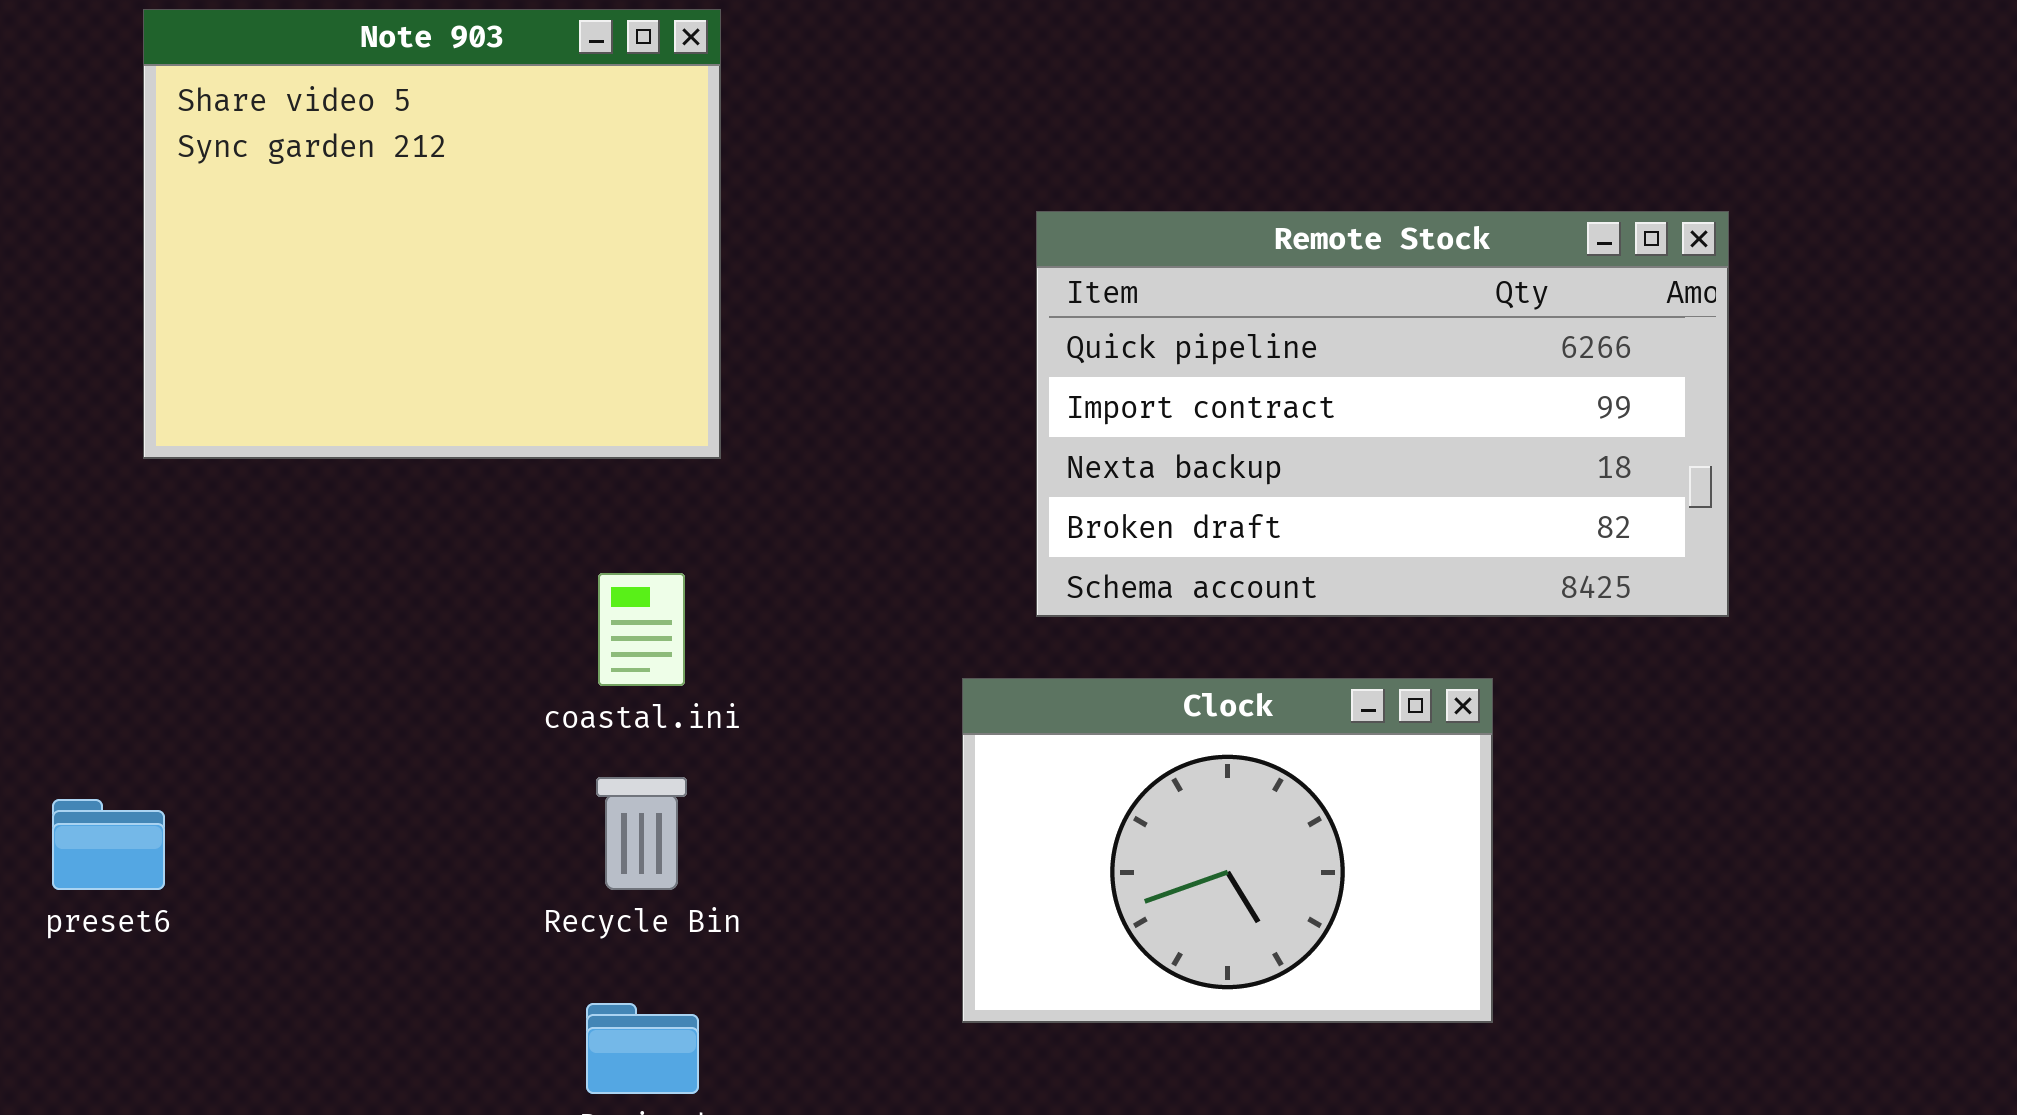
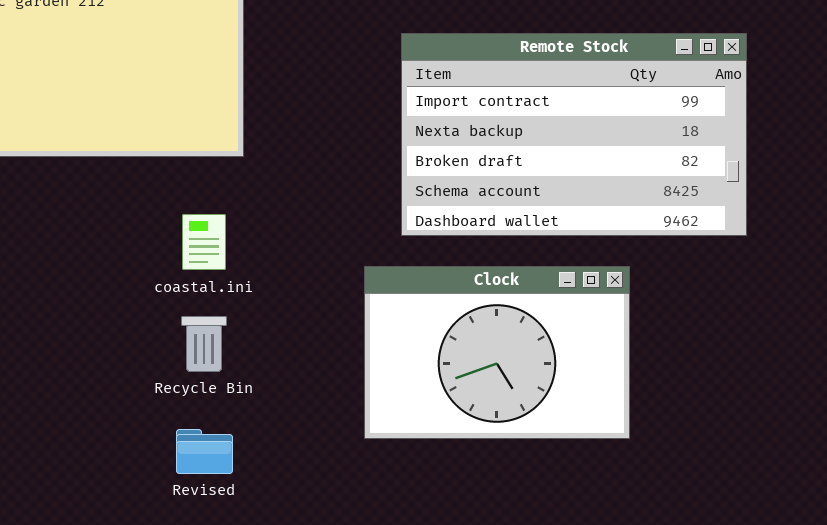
Remote Stock: [1036,211,1729,617] -> [401,33,747,236], scrolled down 1 row

